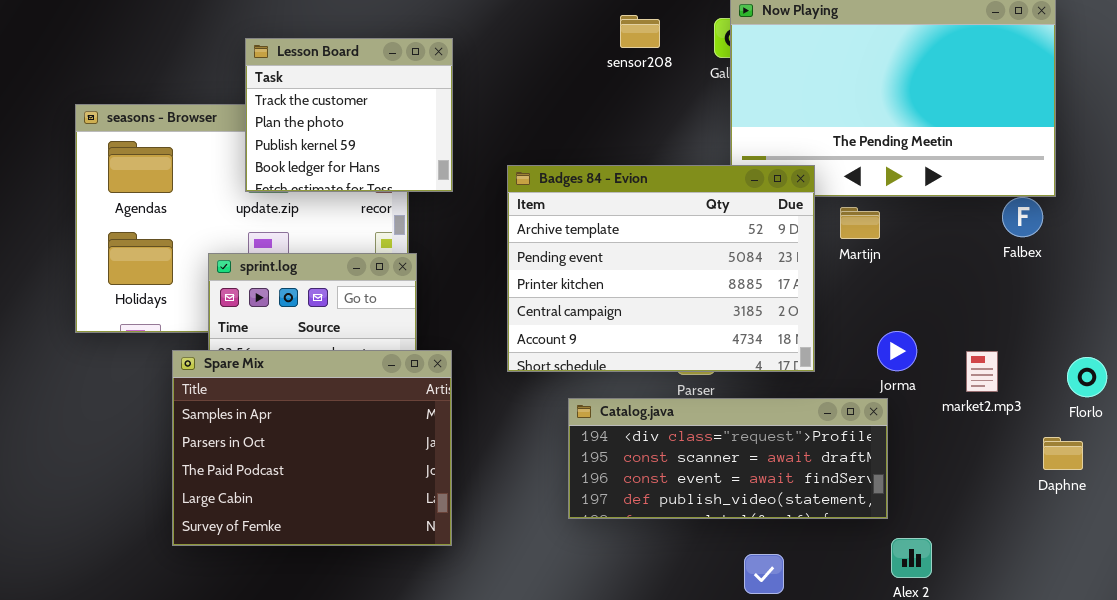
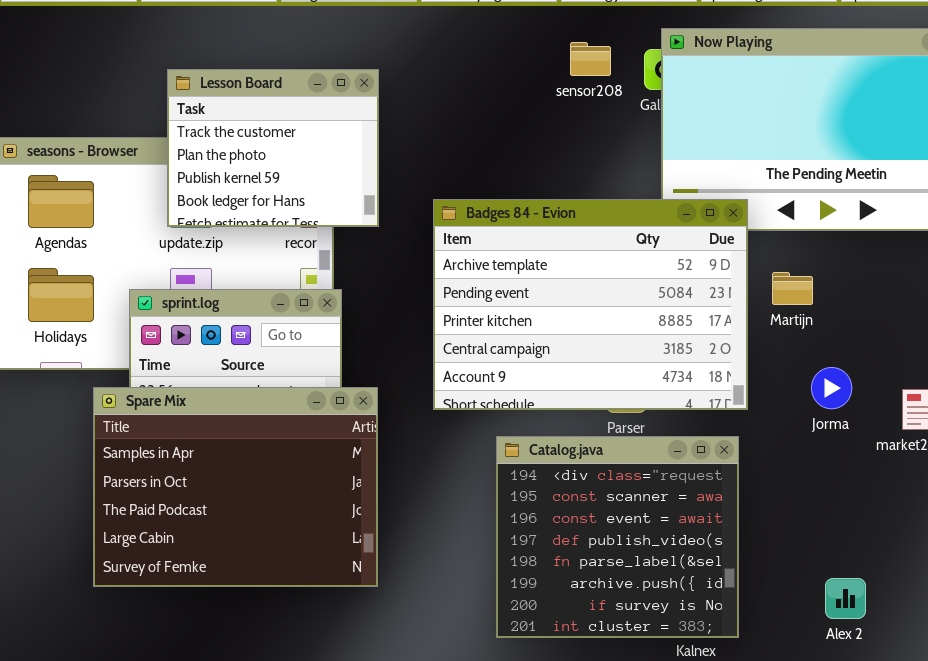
sensor208: [620,15,660,48] -> [570,42,611,76], moved
Martijn: [840,207,880,239] -> [772,272,813,305], moved
Catalog.java: [568,398,888,519] -> [496,436,739,638], resized

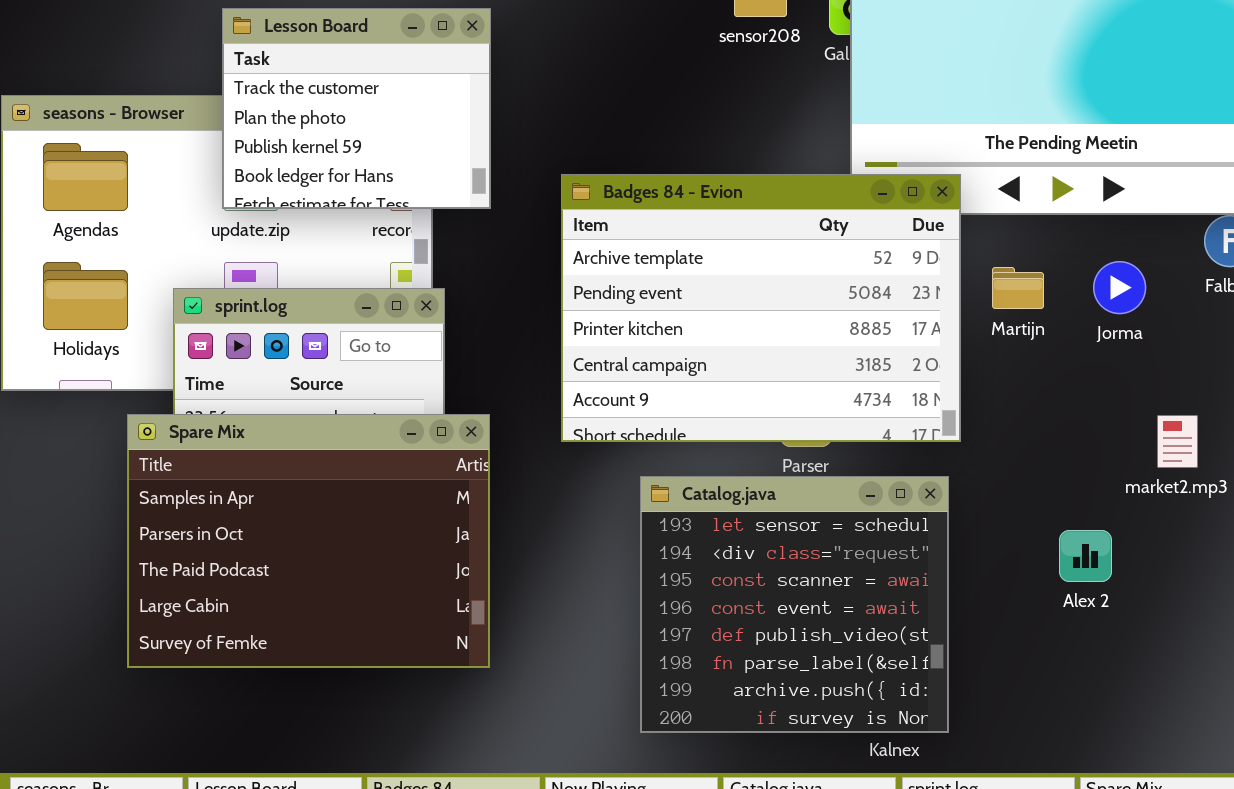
Jorma: [811,367,852,409] -> [1093,261,1146,314], moved
Catalog.java: [496,436,739,638] -> [640,476,949,733], scrolled up 1 row
Alex 2: [825,578,866,619] -> [1059,530,1112,582], moved

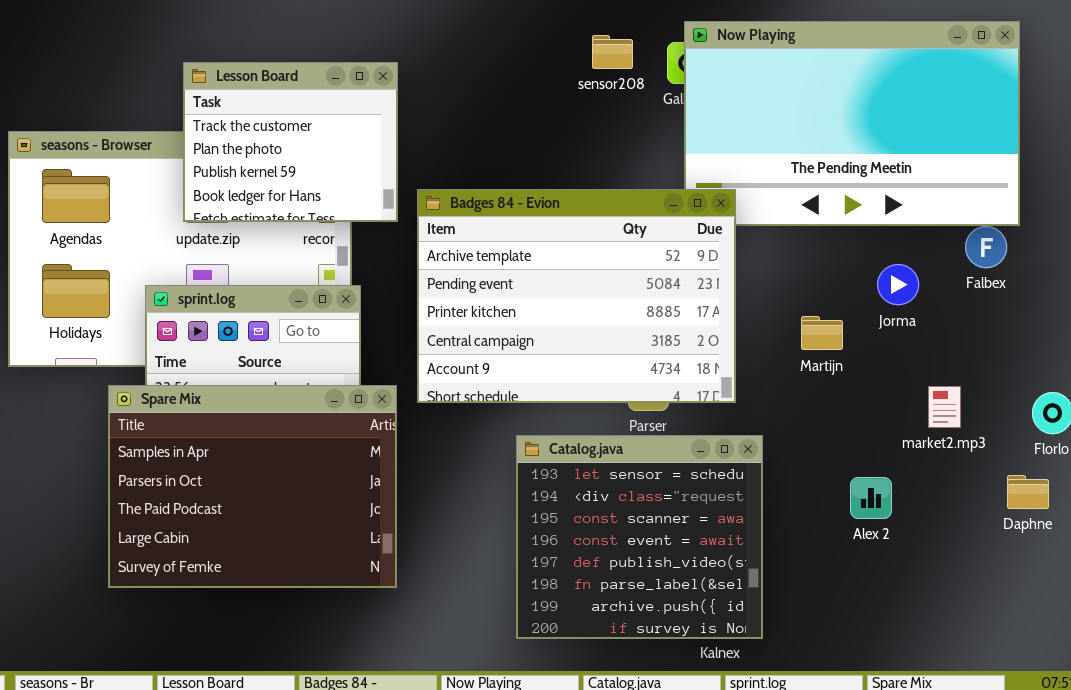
Badges 84 - Evion: [561,174,961,442] -> [417,189,736,403], moved
Martijn: [992,267,1044,309] -> [801,316,843,350], moved

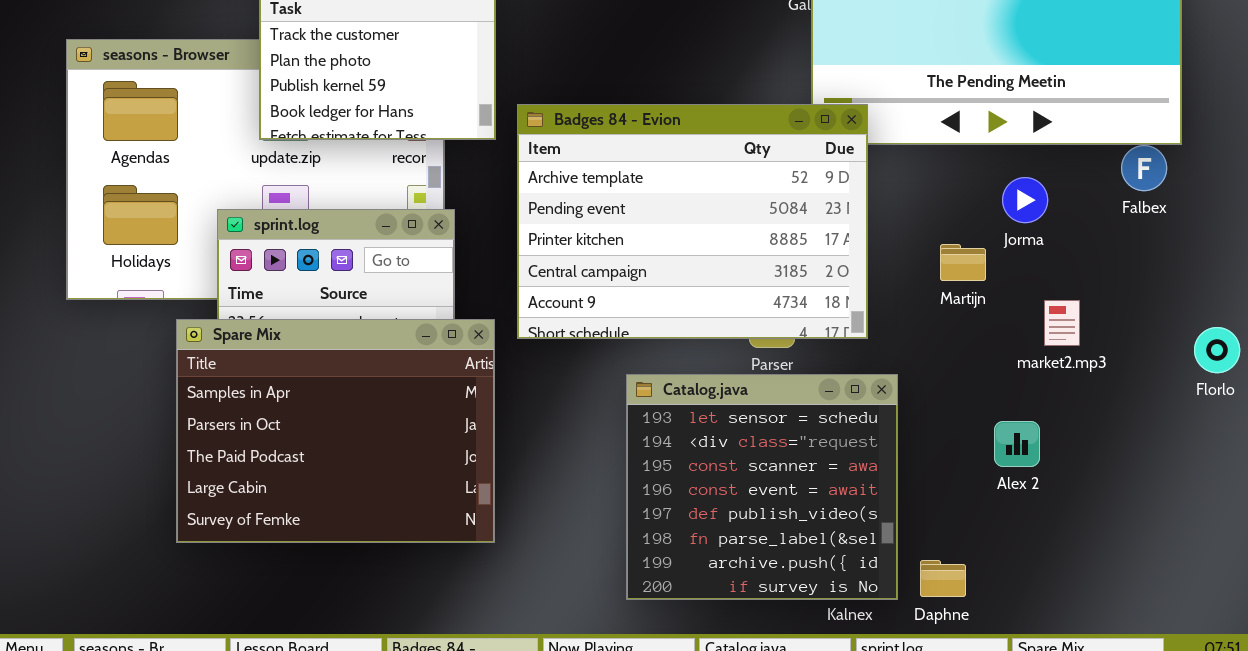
Jorma: [877,264,919,305] -> [1002,177,1048,223], moved
market2.mp3: [928,386,961,428] -> [1044,300,1080,346], moved
Daphne: [1007,475,1049,509] -> [920,560,966,597], moved

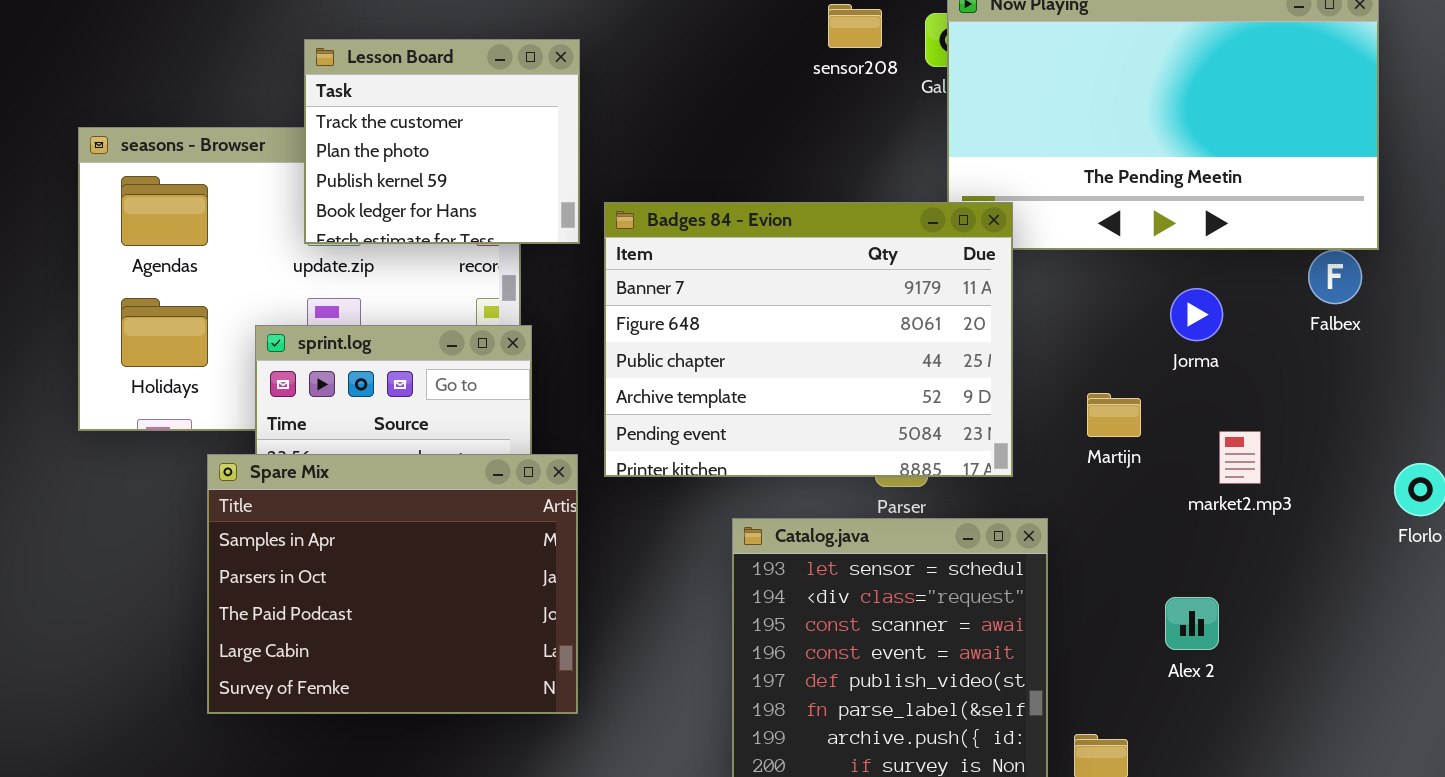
Badges 84 - Evion: [517,104,868,339] -> [604,202,1013,477], scrolled up 3 rows
Martijn: [940,244,986,281] -> [1087,393,1141,437], moved
Alex 2: [994,421,1040,467] -> [1165,597,1219,650], moved

